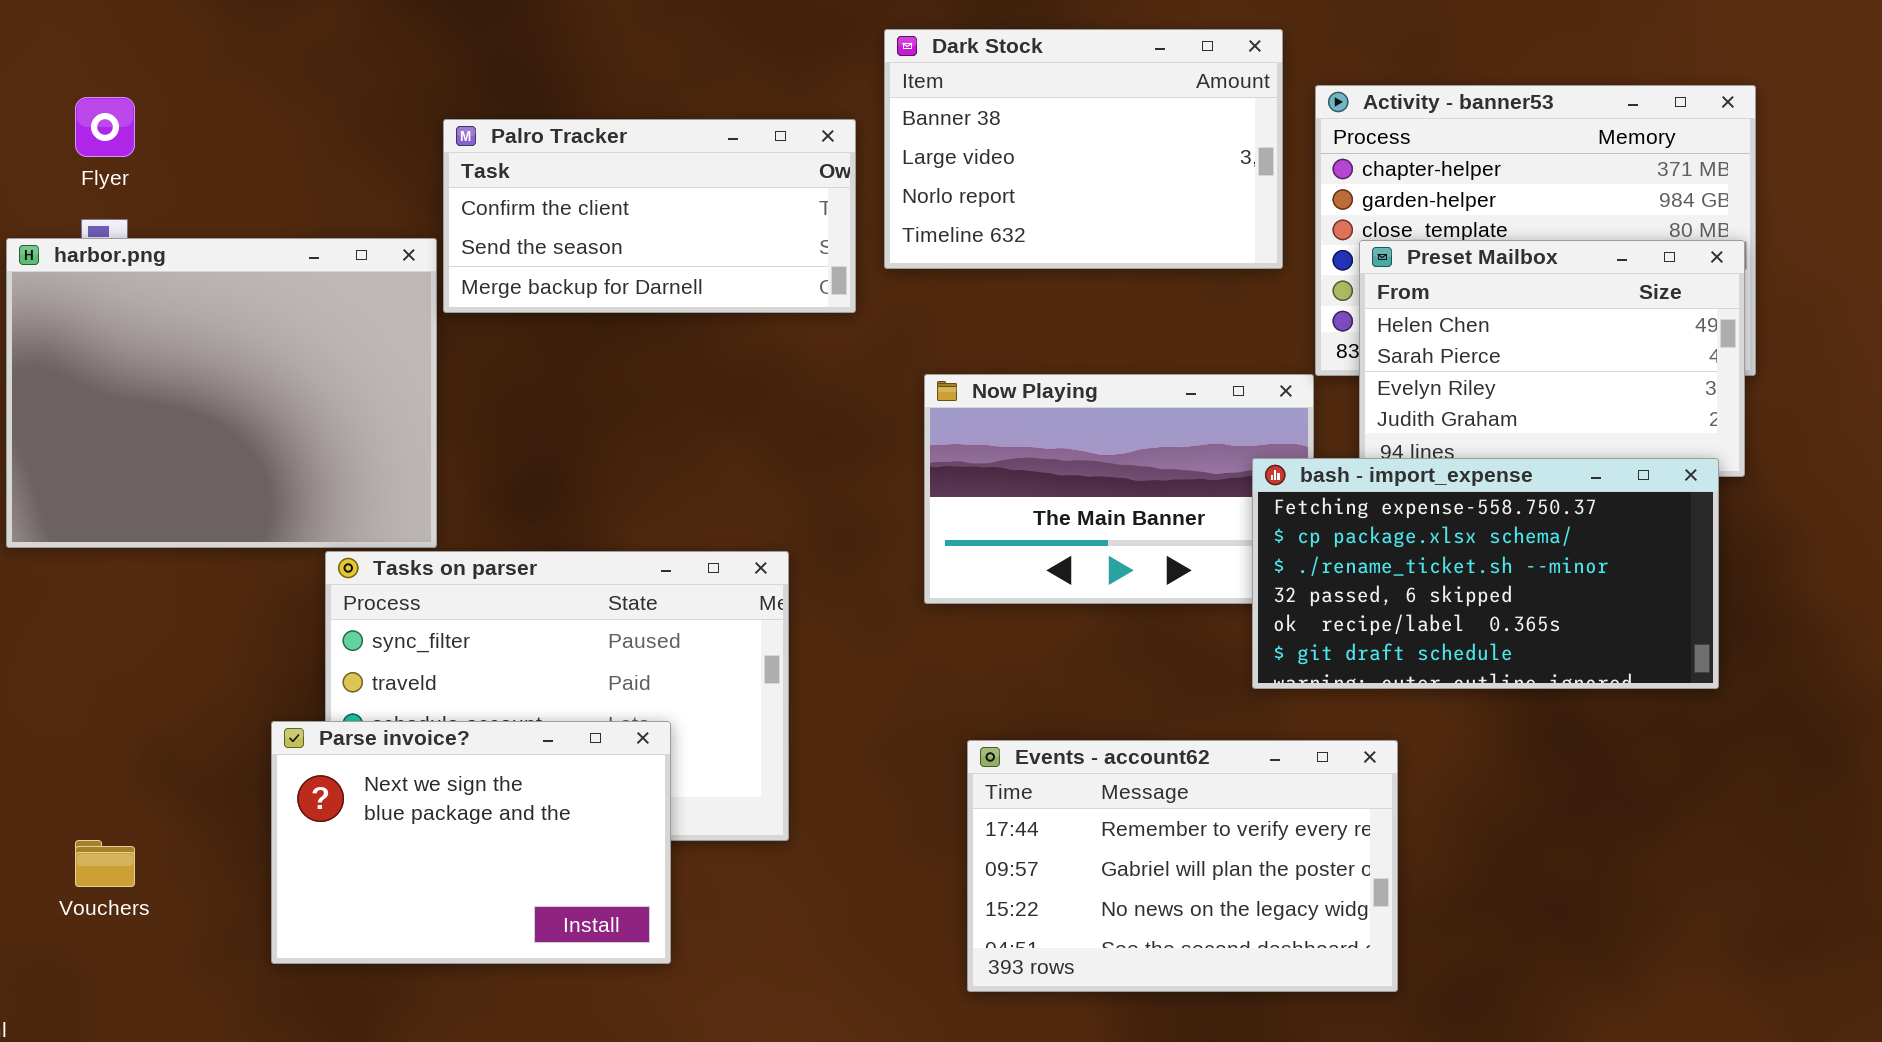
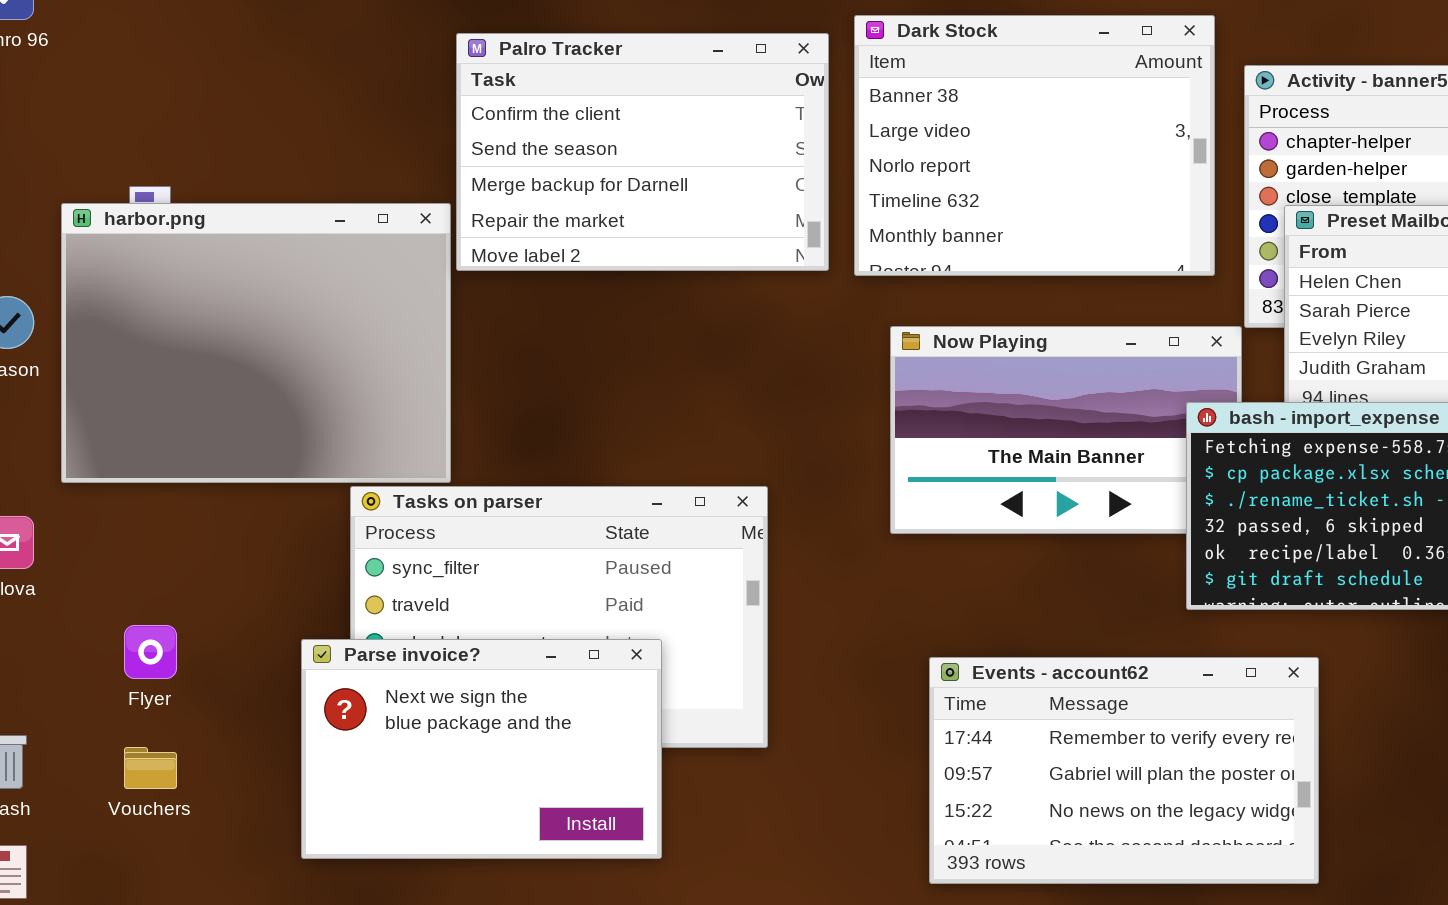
Dark Stock: [884,29,1283,269] -> [854,15,1215,276], resized
Flyer: [75,97,135,157] -> [124,625,177,679], moved
Palro Tracker: [443,119,856,313] -> [456,33,829,271], resized

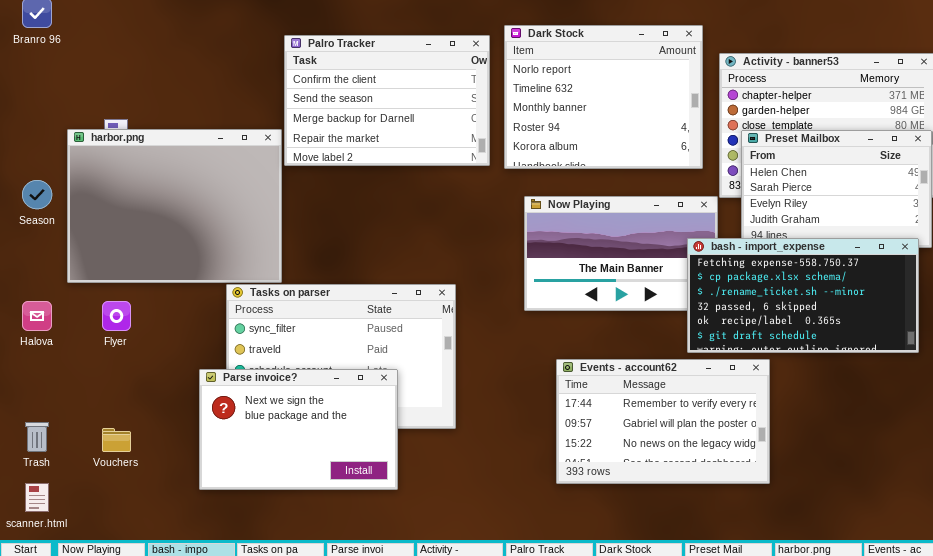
Dark Stock: [854,15,1215,276] -> [504,25,703,169], scrolled down 2 rows
Flyer: [124,625,177,679] -> [102,301,131,331], moved
Events - account62: [929,657,1319,884] -> [556,359,770,484], moved

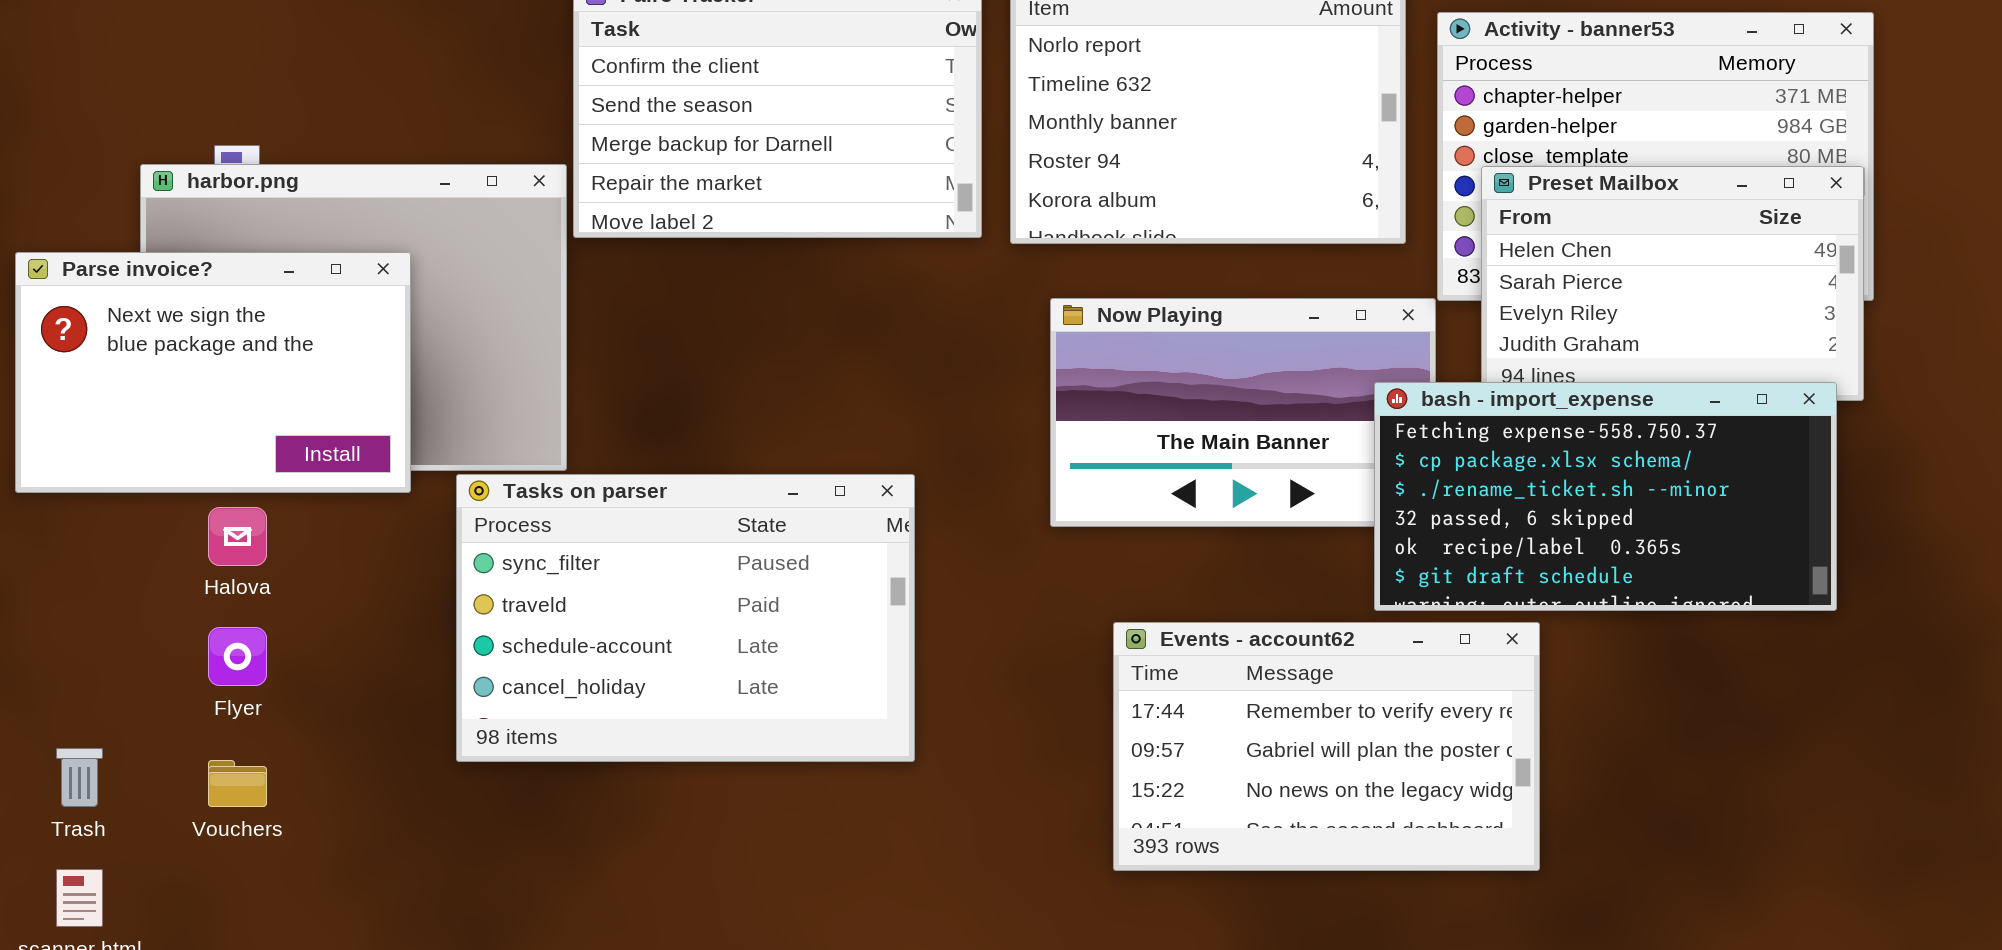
Halova: [22,301,52,331] -> [208,507,267,566], moved
Flyer: [102,301,131,331] -> [208,627,267,686], moved
Parse invoice?: [199,369,398,490] -> [15,252,411,493], moved

